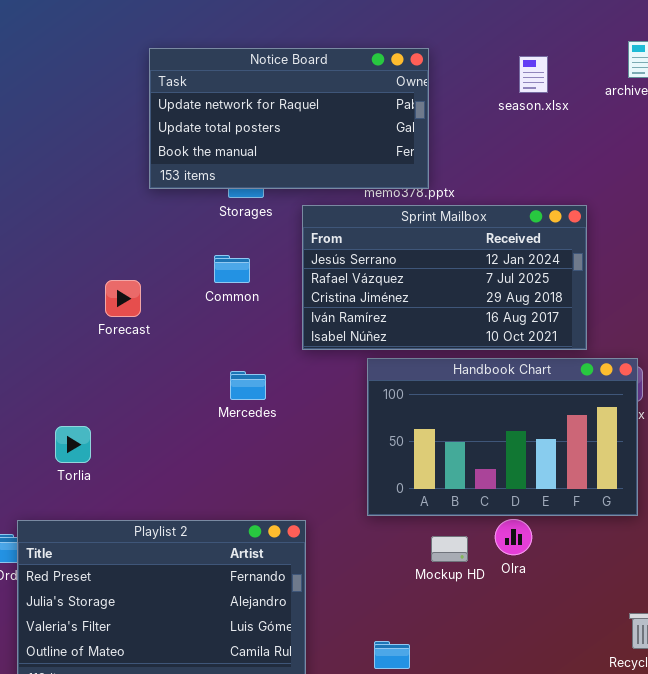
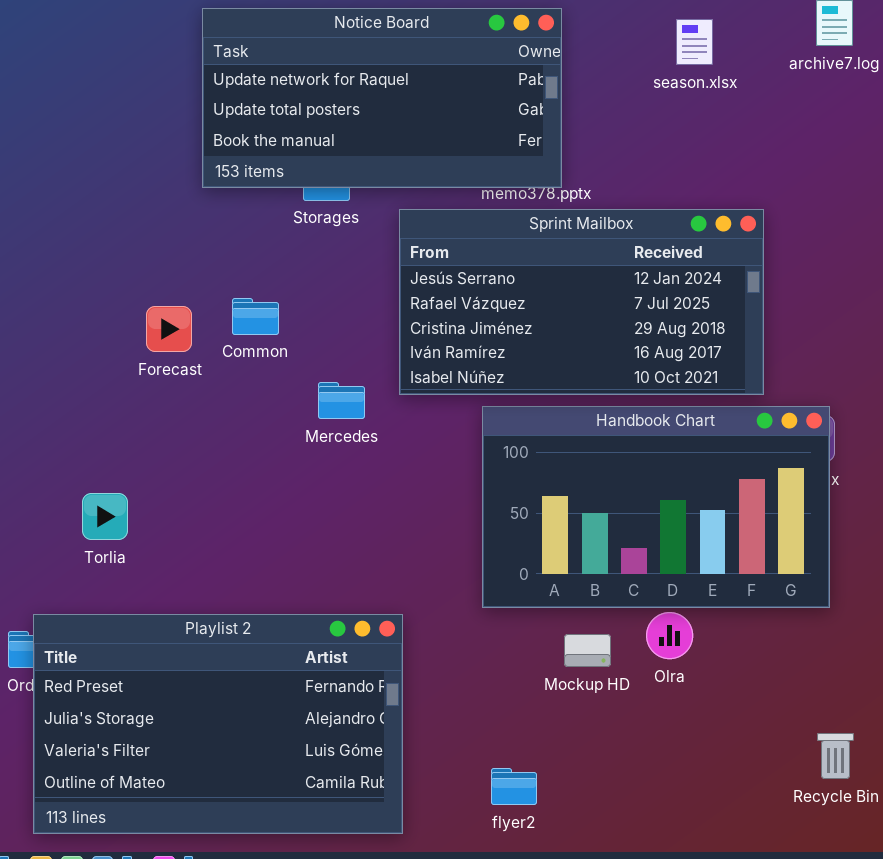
Common: [214,255,250,283] -> [232,298,279,335], moved
Mercedes: [230,371,266,400] -> [318,382,365,419], moved

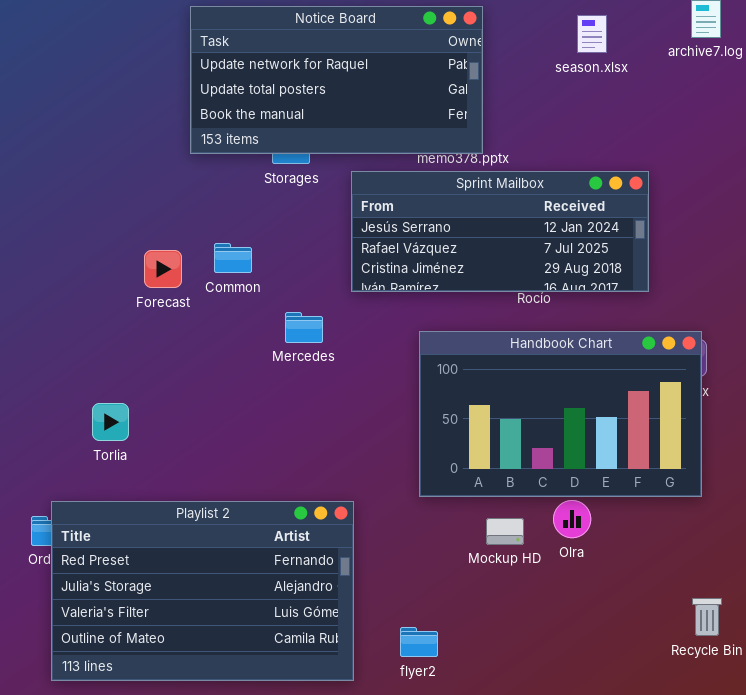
Sprint Mailbox: [399,209,764,395] -> [351,171,649,292], resized
flyer2: [491,768,537,805] -> [400,627,438,657], moved

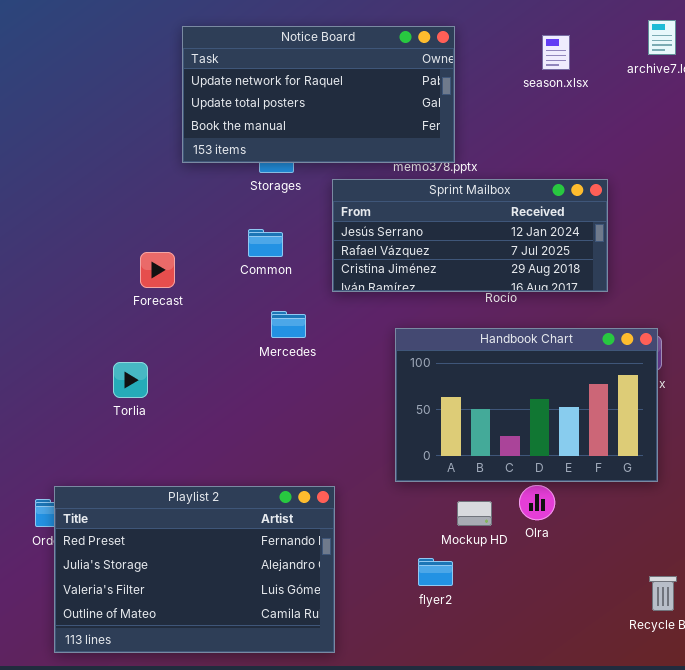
Common: [214,243,252,273] -> [248,229,283,257], moved
Torlia: [92,403,129,441] -> [113,362,148,398], moved
flyer2: [400,627,438,657] -> [418,558,453,586], moved

